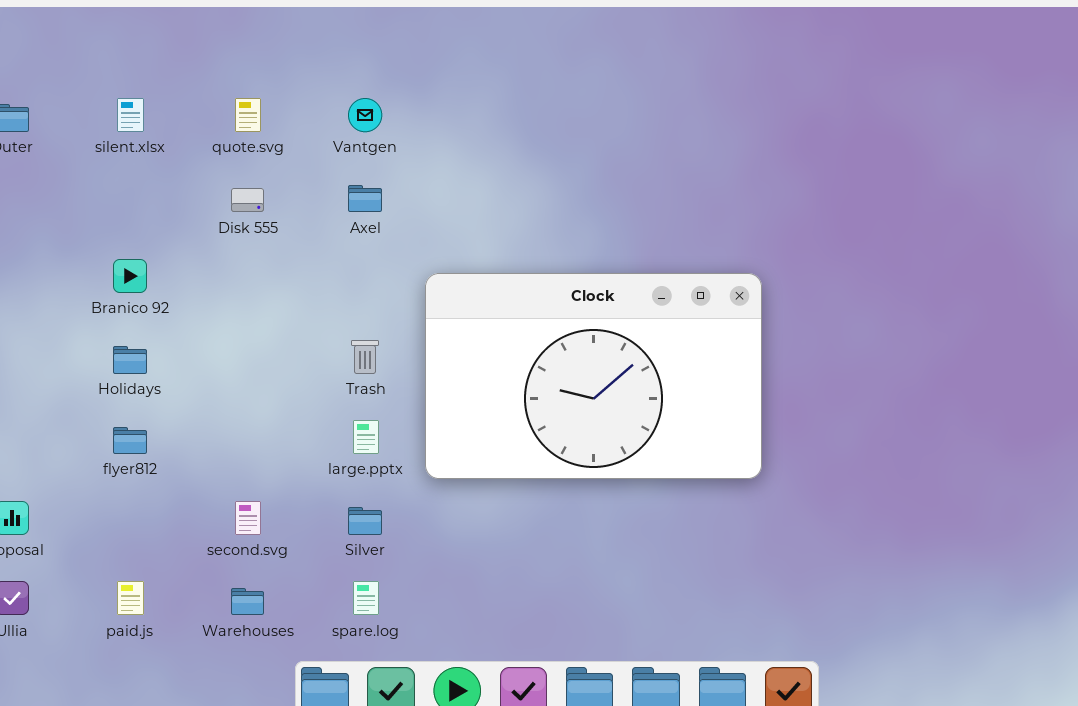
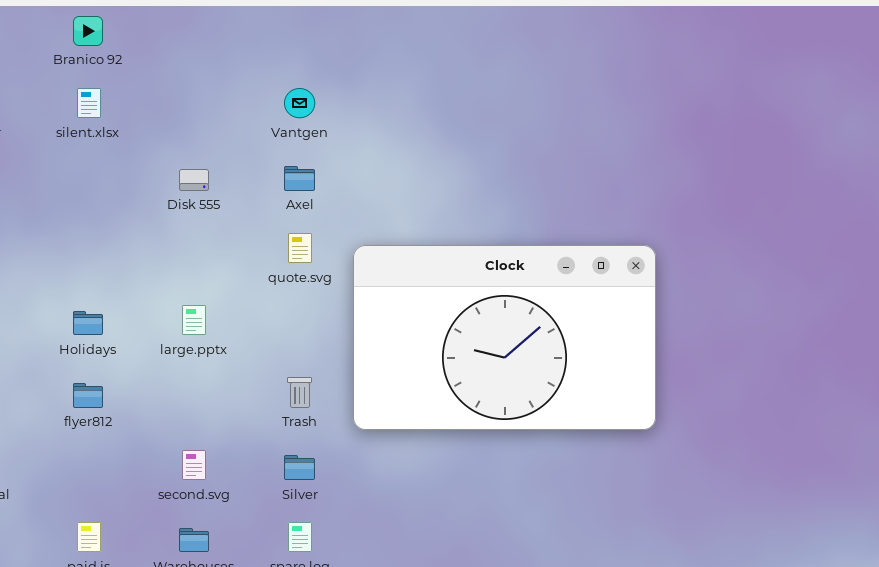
quote.svg: [235,98,261,132] -> [288,233,312,263], moved
Branico 92: [113,259,147,293] -> [73,16,103,46], moved
Trash: [351,340,379,374] -> [287,377,312,408], moved
large.pptx: [353,420,379,454] -> [182,305,206,335], moved

